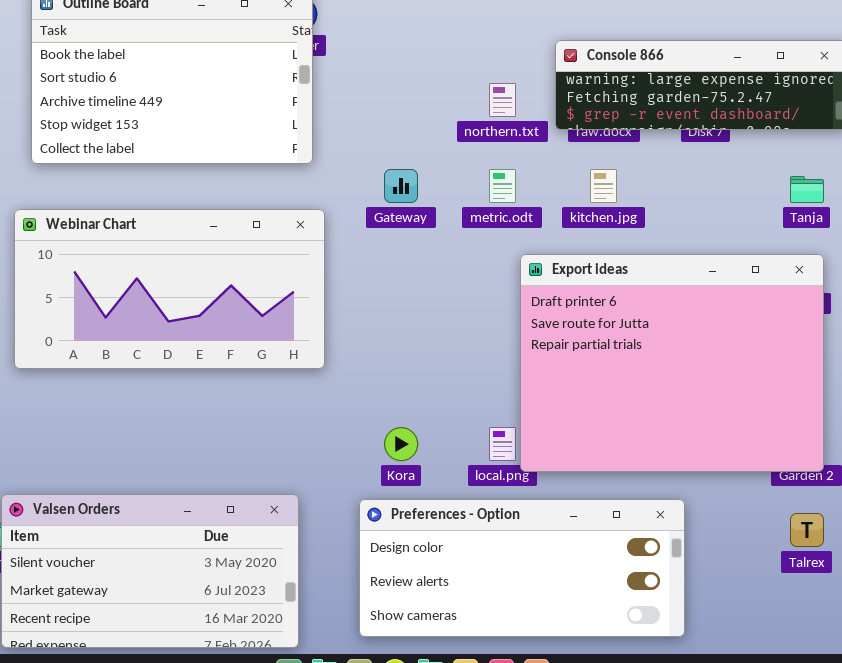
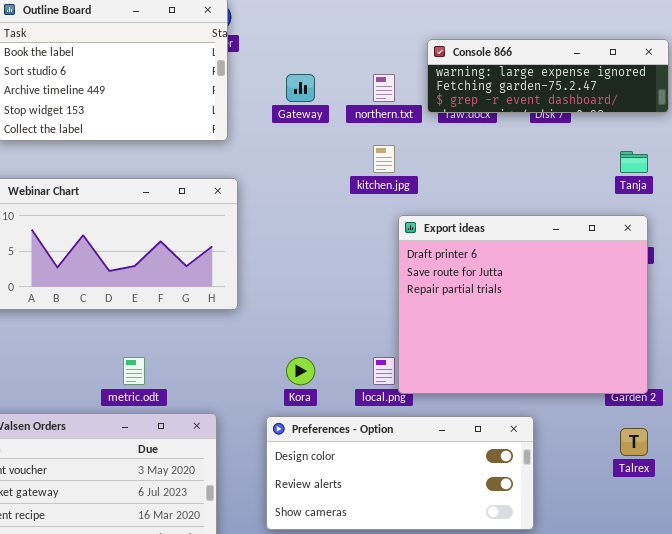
Gateway: [384,169,418,203] -> [286,74,315,102], moved
metric.odt: [489,169,516,203] -> [123,357,145,385], moved
kitchen.jpg: [590,169,617,203] -> [373,145,395,173], moved

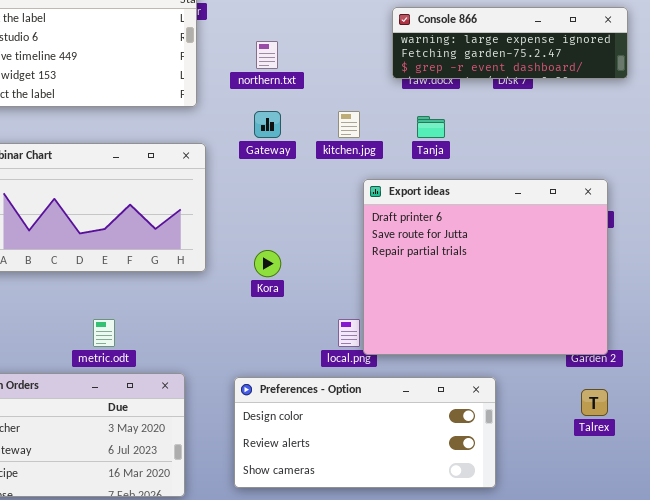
Gateway: [286,74,315,102] -> [254,111,281,138], moved
northern.txt: [373,74,395,102] -> [256,41,278,69], moved
Tanja: [620,151,648,173] -> [417,116,445,138], moved
Kora: [286,357,315,385] -> [254,250,281,277], moved

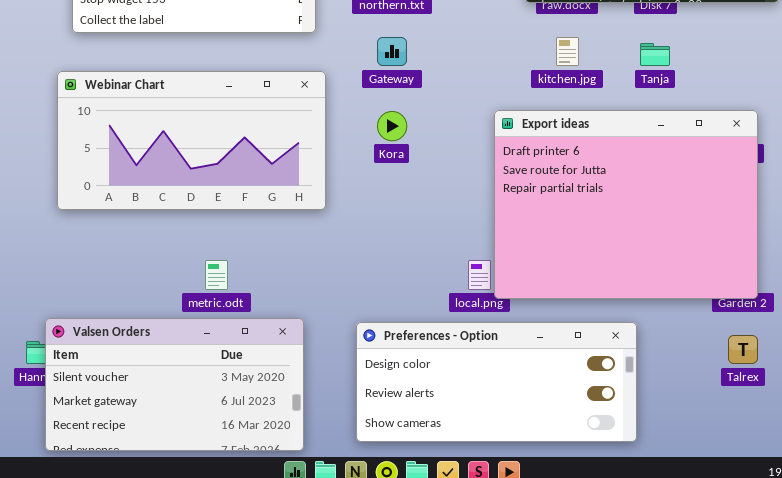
kitchen.jpg: [338,111,360,138] -> [556,37,579,66], moved
Tanja: [417,116,445,138] -> [640,43,670,66], moved
Kora: [254,250,281,277] -> [377,111,407,141], moved

